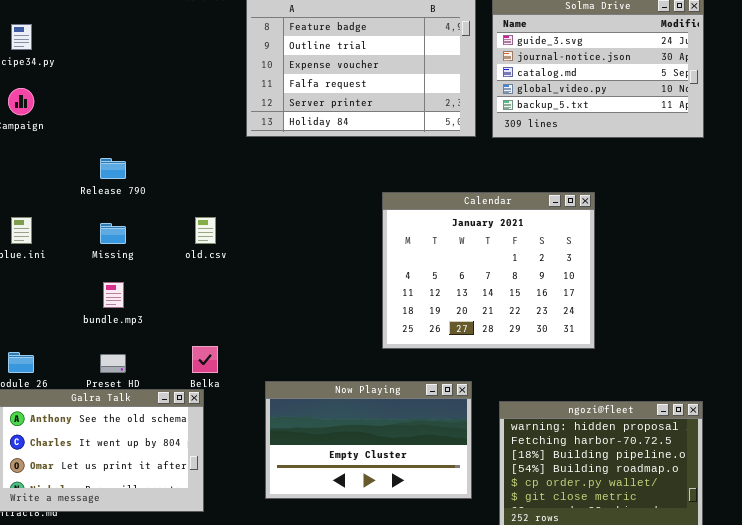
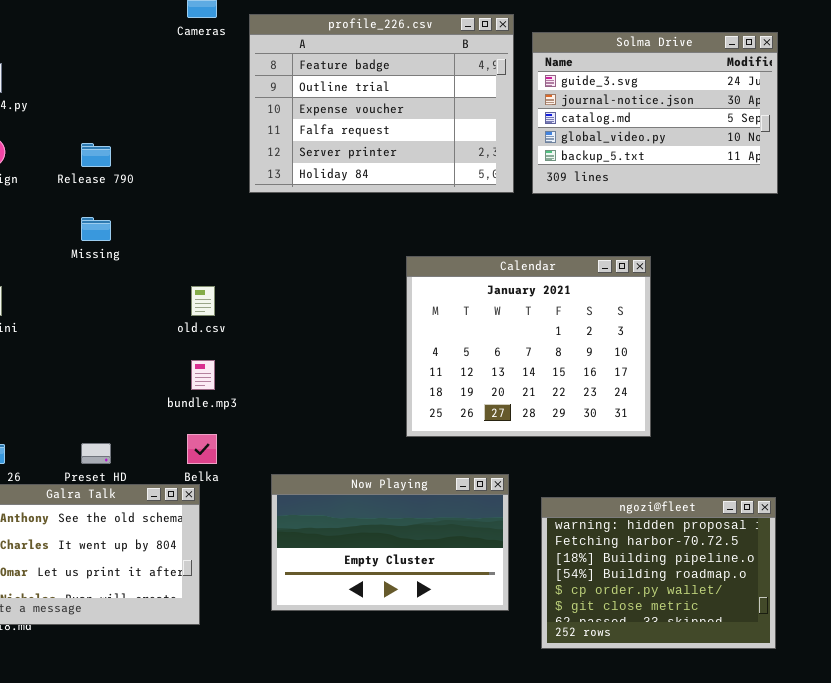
Release 790: [100,158,126,179] -> [81,143,111,167], moved
Missing: [100,223,126,244] -> [81,217,111,241], moved
bundle.mp3: [103,282,124,308] -> [191,360,215,390], moved

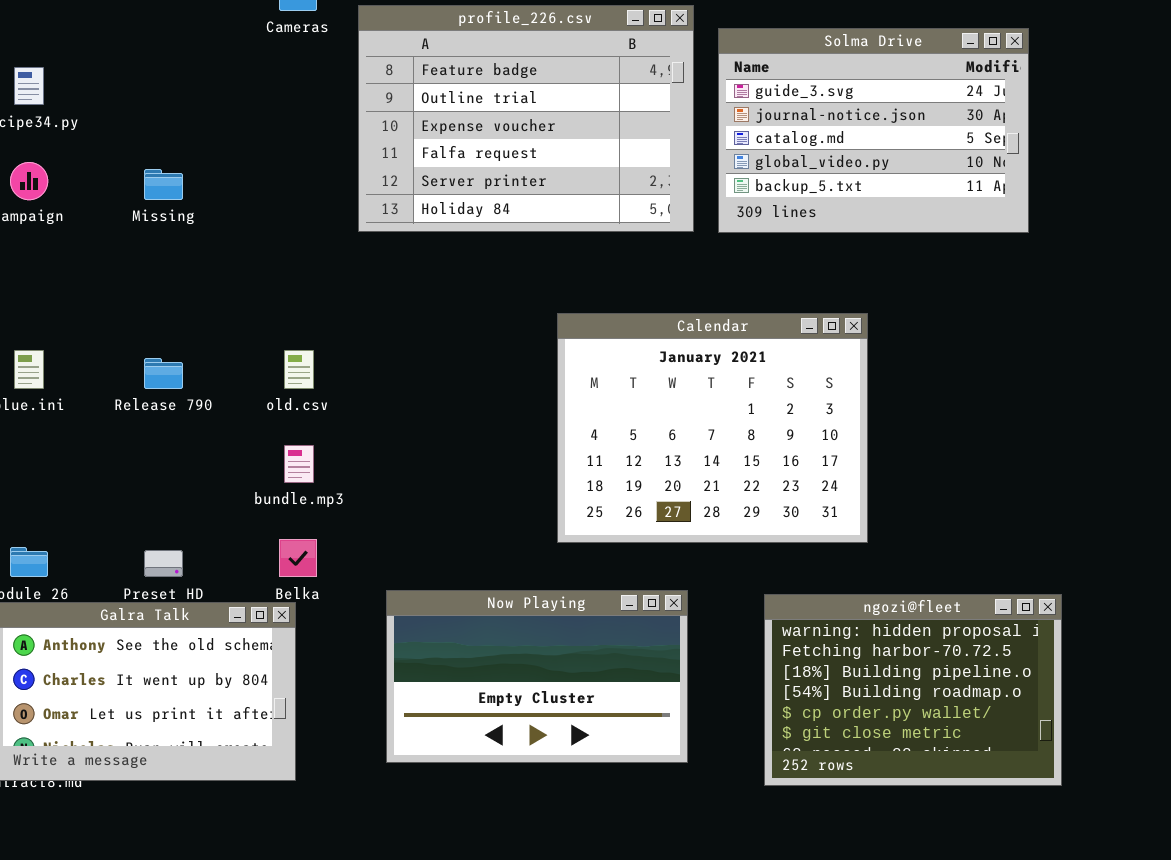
Release 790: [81,143,111,167] -> [144,358,183,389], moved
Missing: [81,217,111,241] -> [144,169,183,200], moved
ngozi@fleet: [541,497,776,649] -> [764,594,1062,786], moved

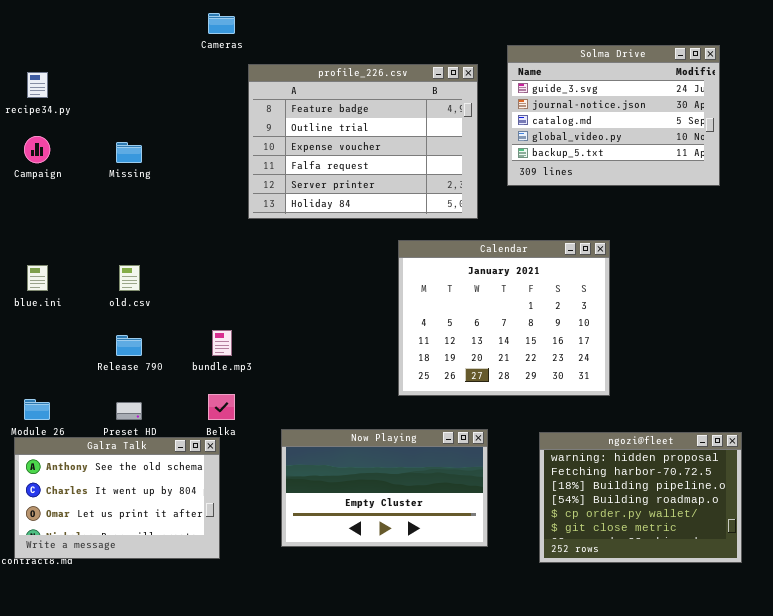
profile_226.csv: [358,5,694,232] -> [248,64,478,219], moved
old.csv: [284,350,314,389] -> [119,265,140,291], moved
Release 790: [144,358,183,389] -> [116,335,142,356], moved

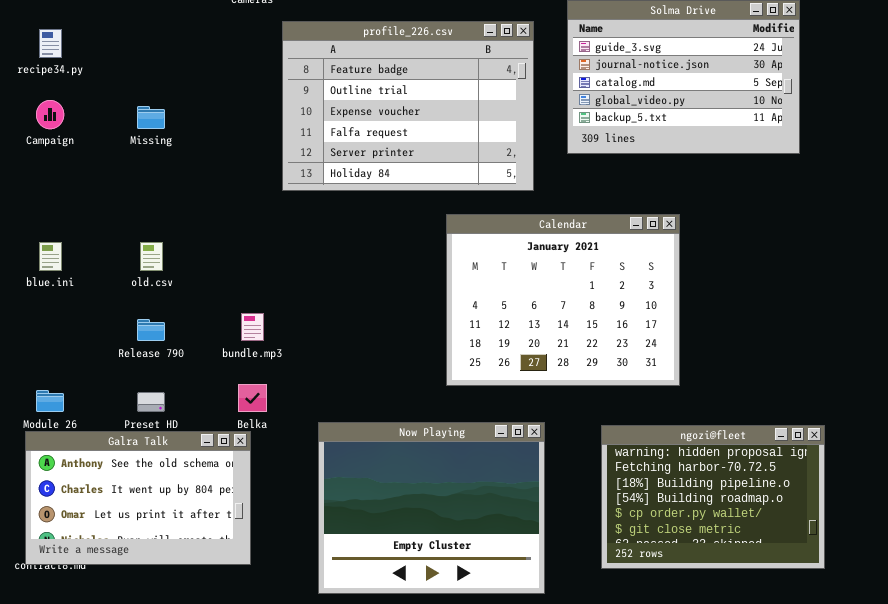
Now Playing: [281,429,488,547] -> [318,422,545,594], resized

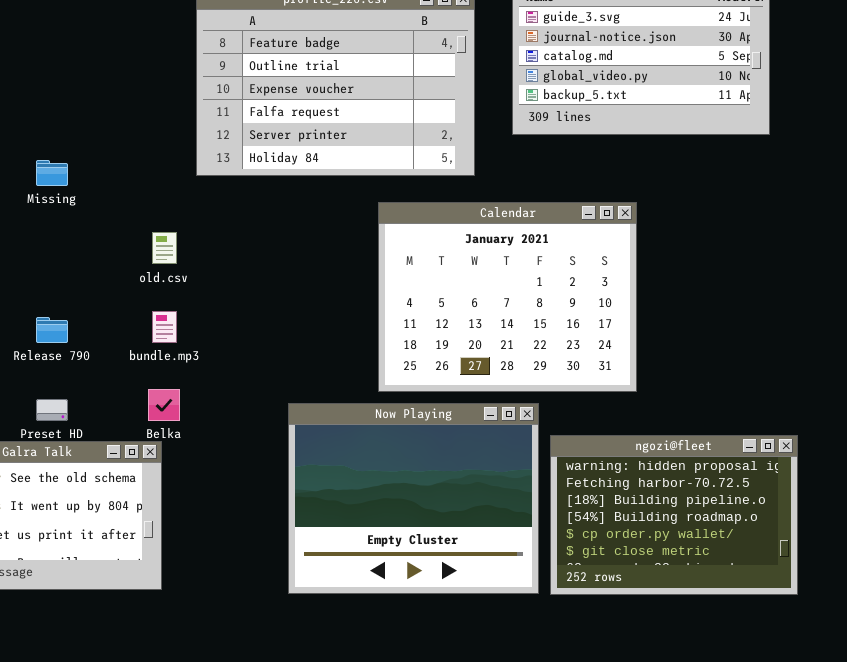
Missing: [137,106,165,129] -> [36,160,68,186], moved
old.csv: [140,242,163,271] -> [152,232,177,264], moved
Now Playing: [318,422,545,594] -> [288,403,539,594], moved

